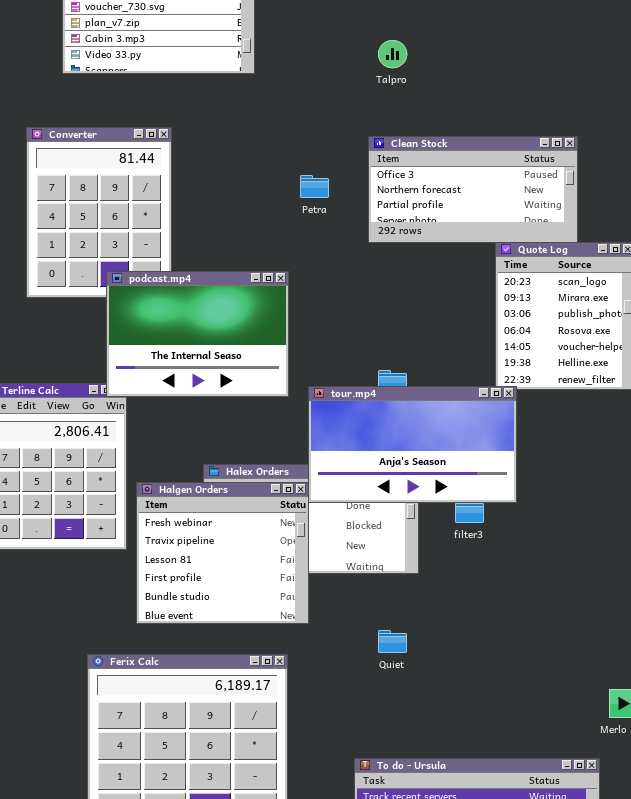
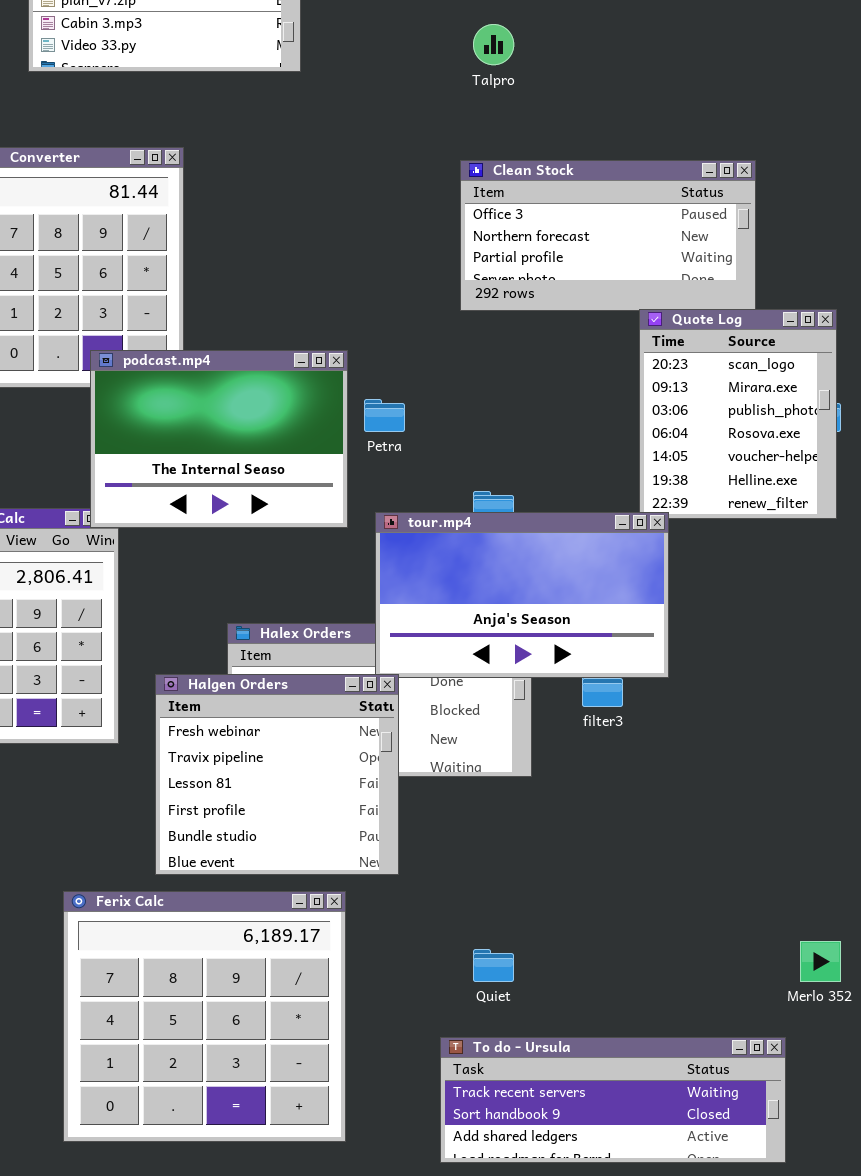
Petra: [300,175,329,198] -> [364,399,405,432], moved
Halgen Orders: [136,482,309,624] -> [155,674,399,875], moved
Quiet: [378,630,407,653] -> [473,949,514,982], moved

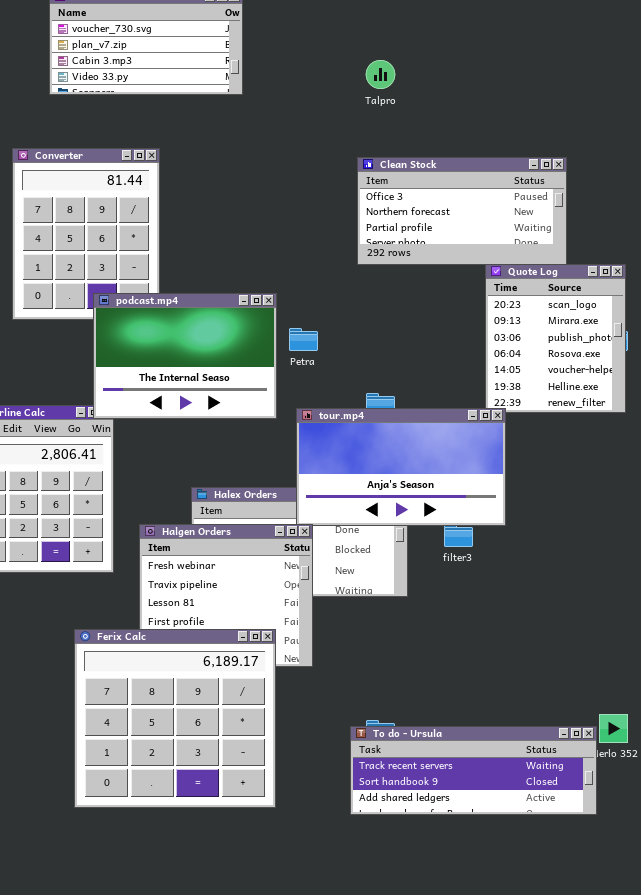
Ferix Calc: [63,891,346,1142] -> [74,629,276,808], moved
To do - Ursula: [440,1037,786,1163] -> [350,726,597,815], moved

